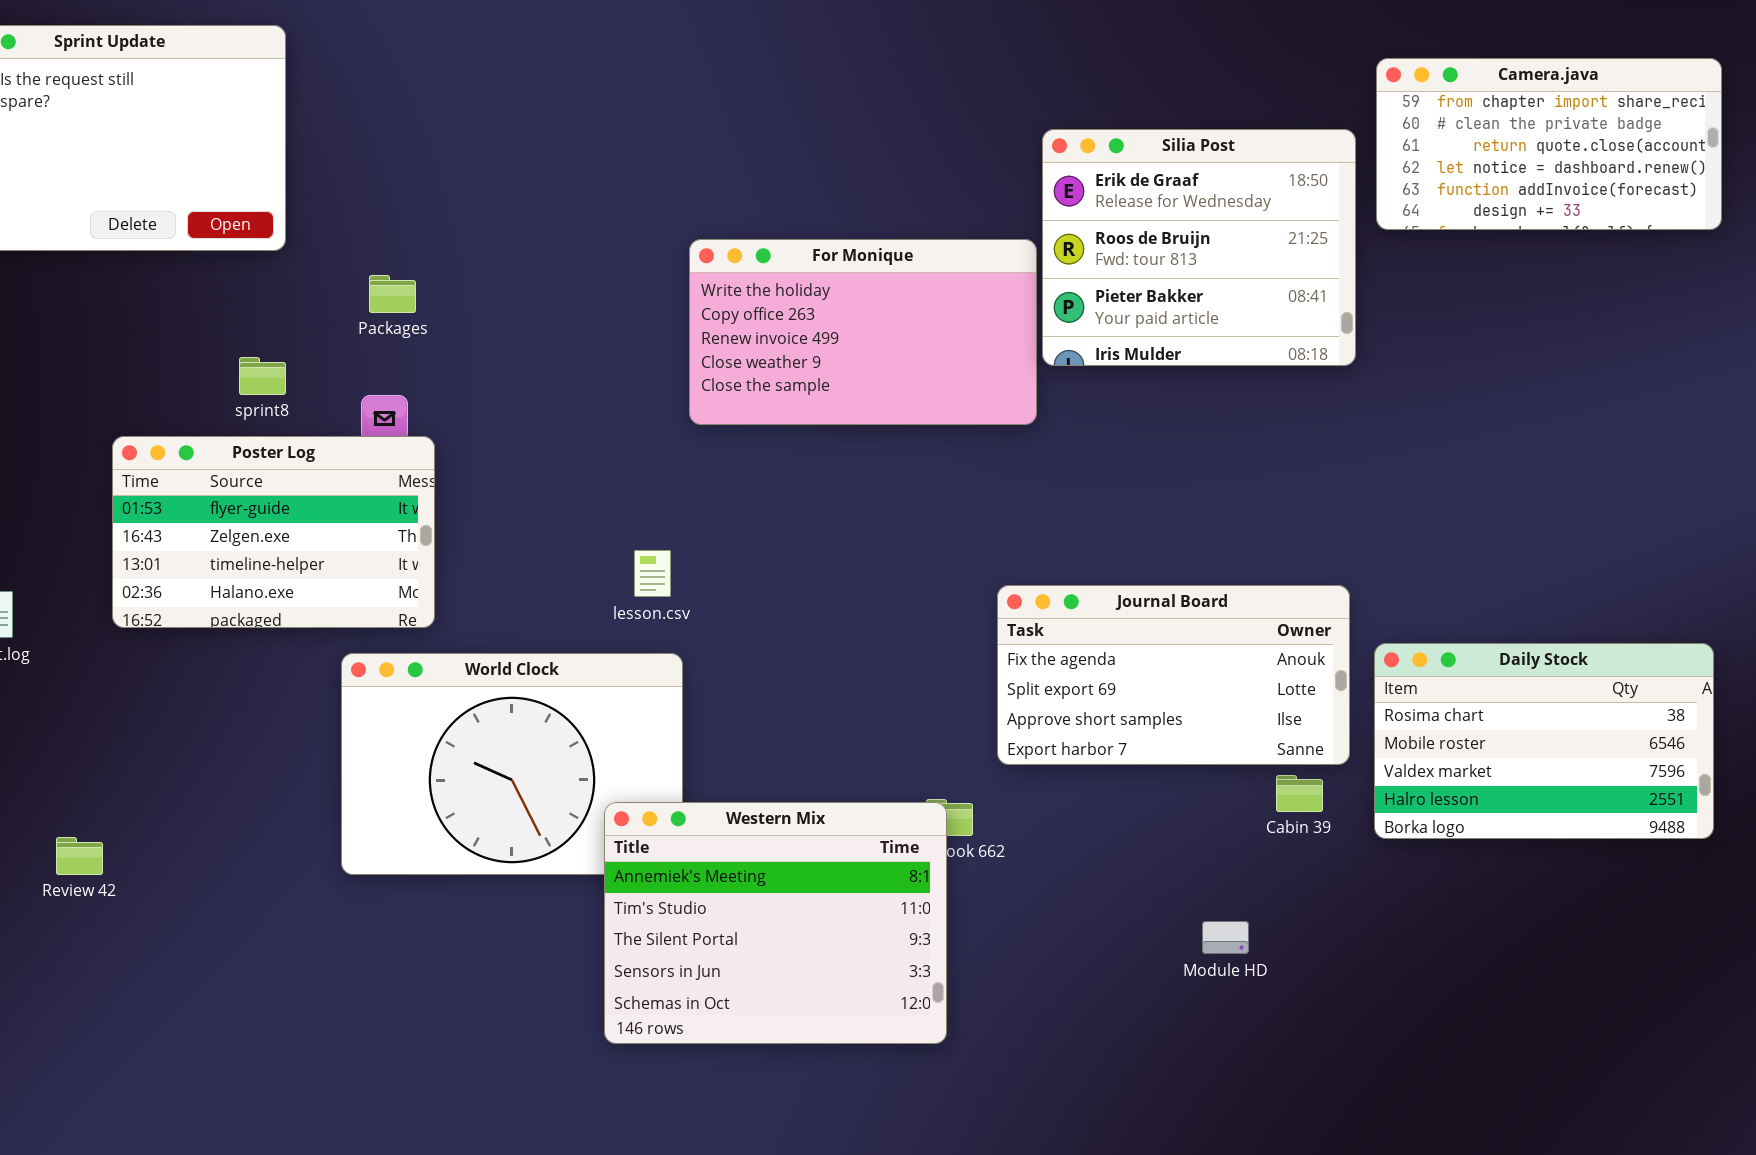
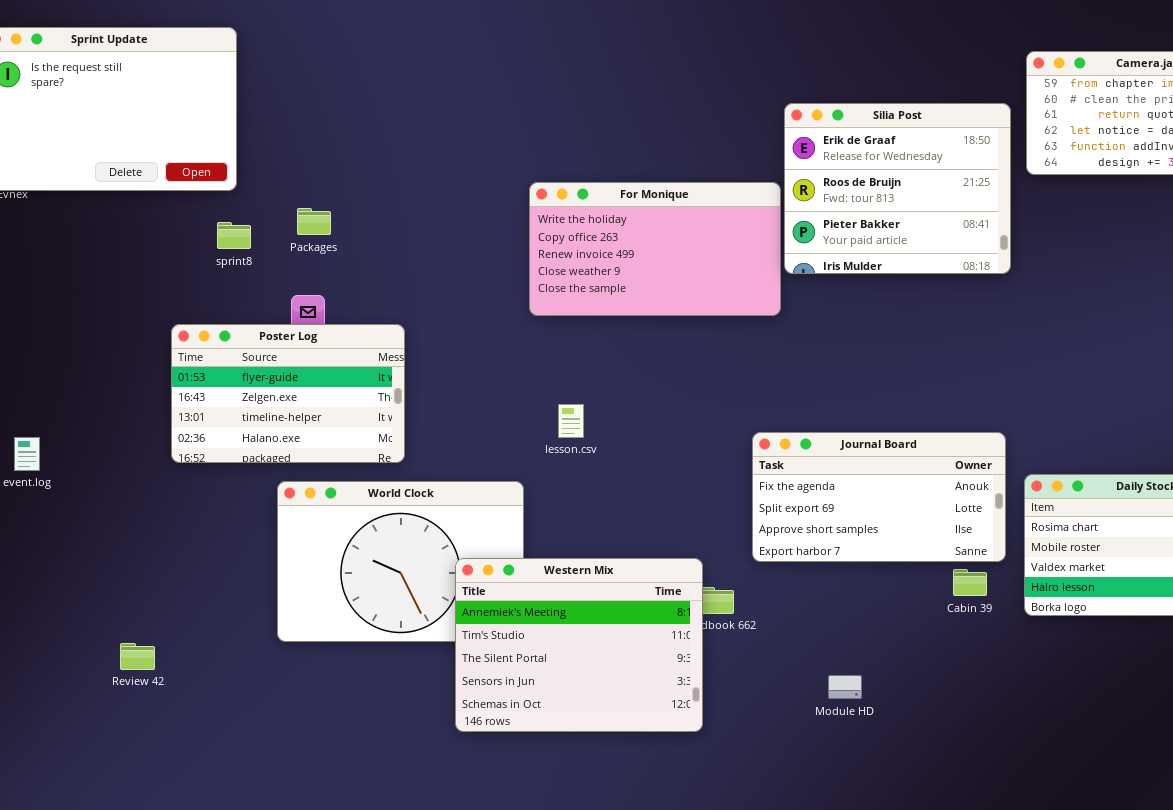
sprint8: [239,357,286,395] -> [217,222,251,249], moved
Poster Log: [112,436,435,628] -> [171,324,405,463], moved
lesson.csv: [634,550,671,597] -> [558,404,584,438], moved
Western Mix: [604,802,947,1044] -> [455,558,703,732], moved
Review 42: [56,837,103,875] -> [120,643,155,670], moved
Module HD: [1202,921,1249,954] -> [828,675,862,699], moved

